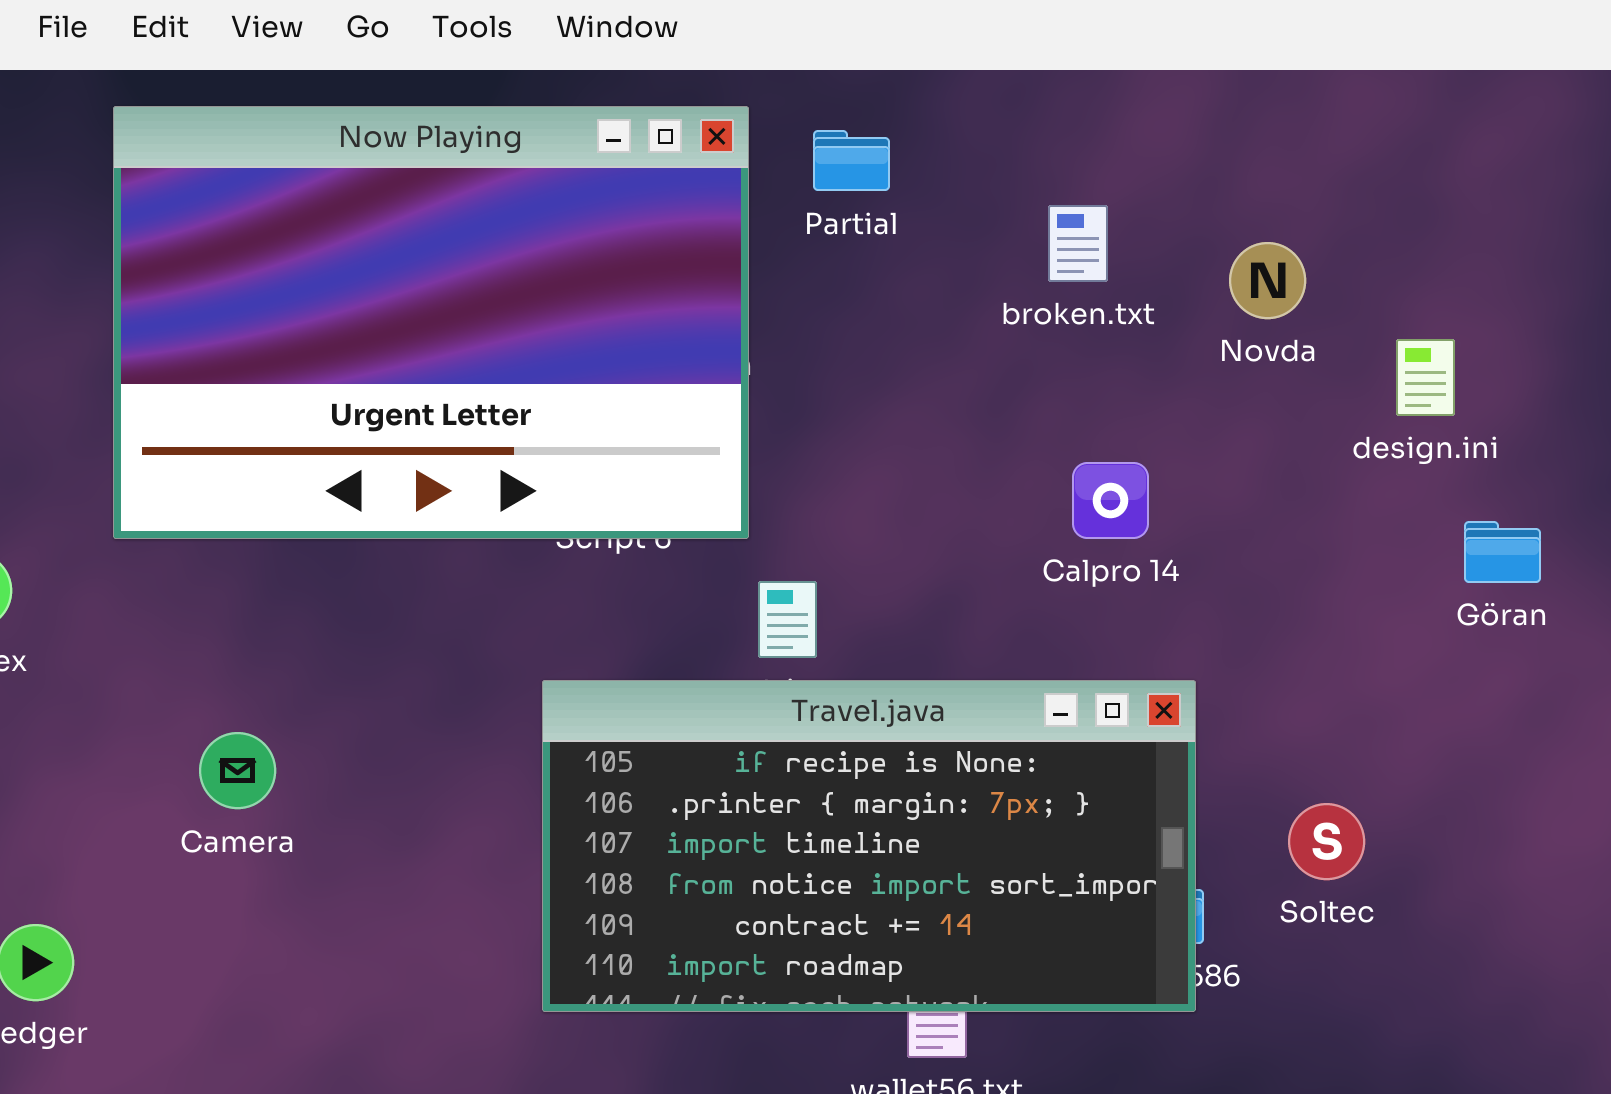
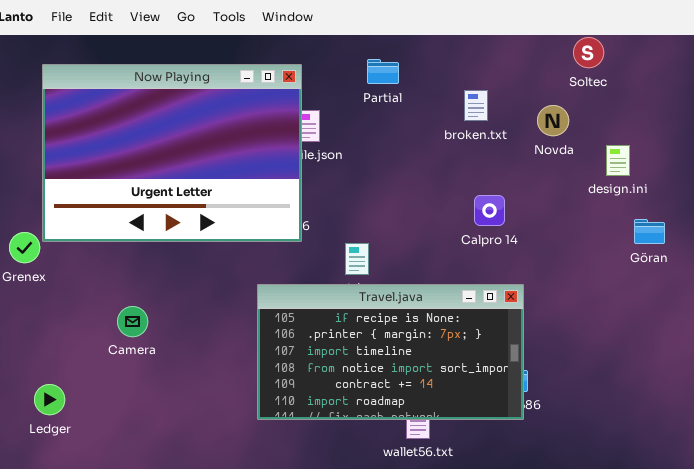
Now Playing: [113,106,749,539] -> [42,64,302,242], moved
Soltec: [1288,803,1365,880] -> [573,37,604,68], moved

